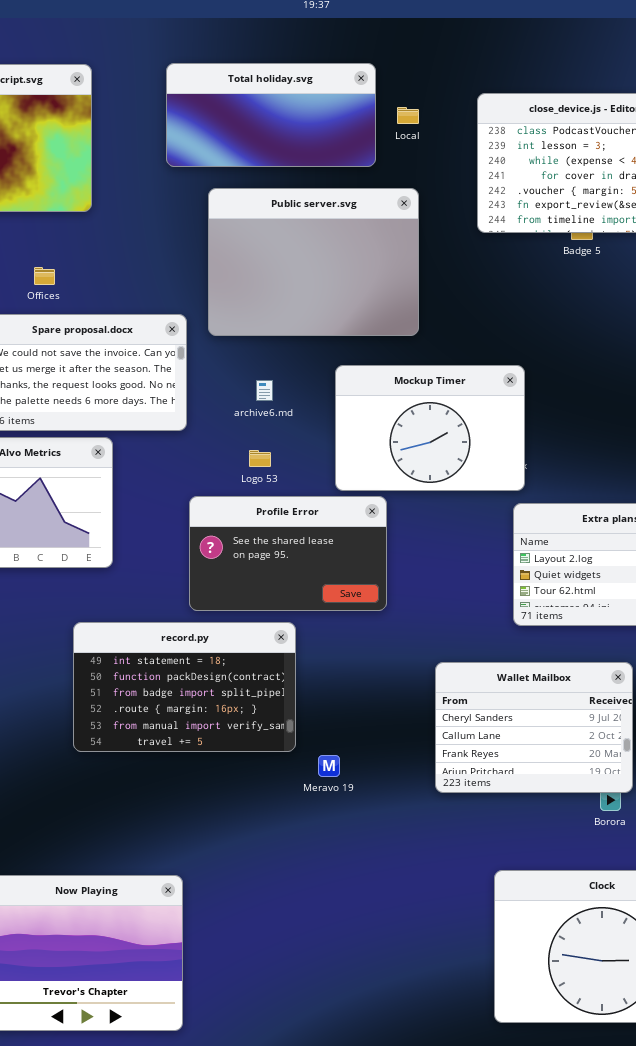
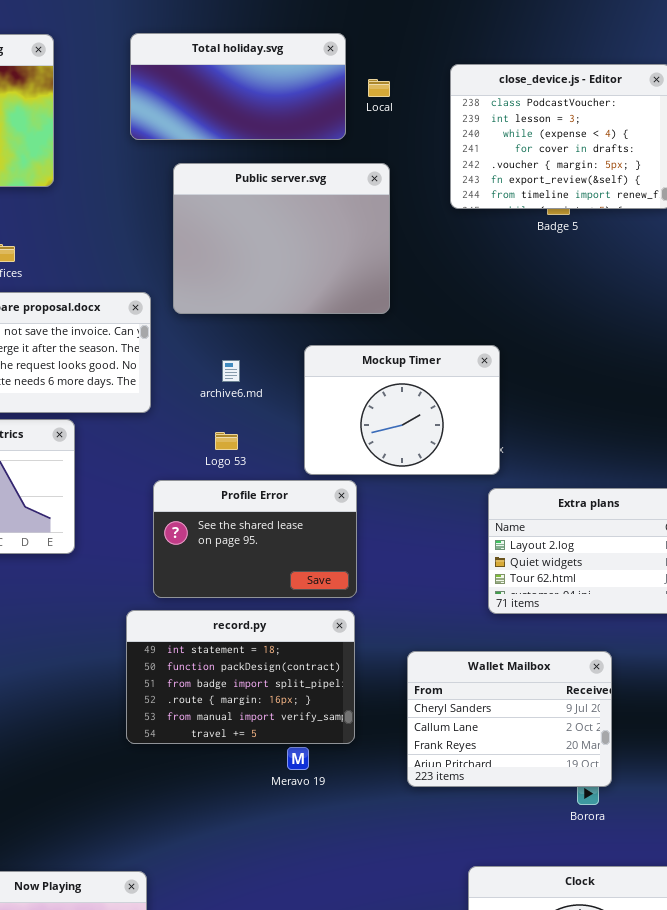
record.py: [73,622,296,752] -> [126,610,355,744], moved

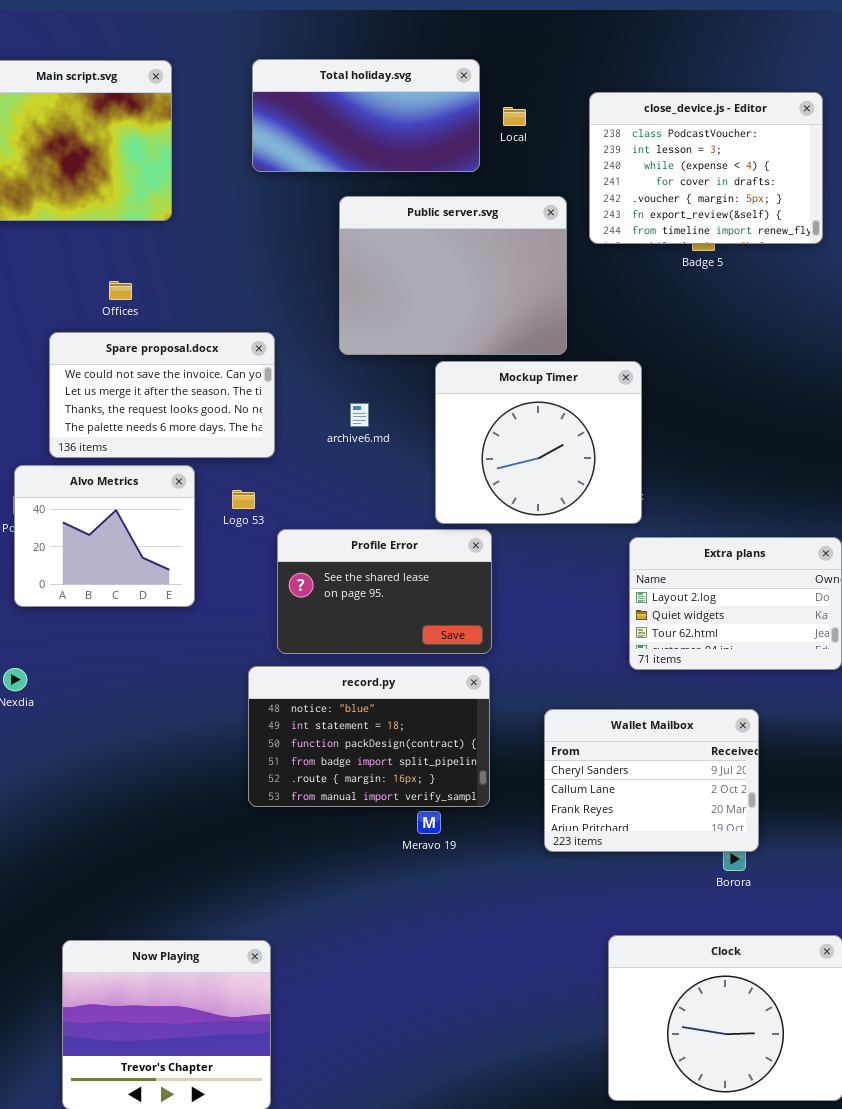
Public server.svg: [173,163,390,314] -> [339,196,567,355], moved
Mockup Timer: [304,345,500,475] -> [435,361,642,524], resized
Logo 53: [215,432,238,450] -> [232,490,255,509], moved
record.py: [126,610,355,744] -> [248,666,490,807], scrolled up 1 row

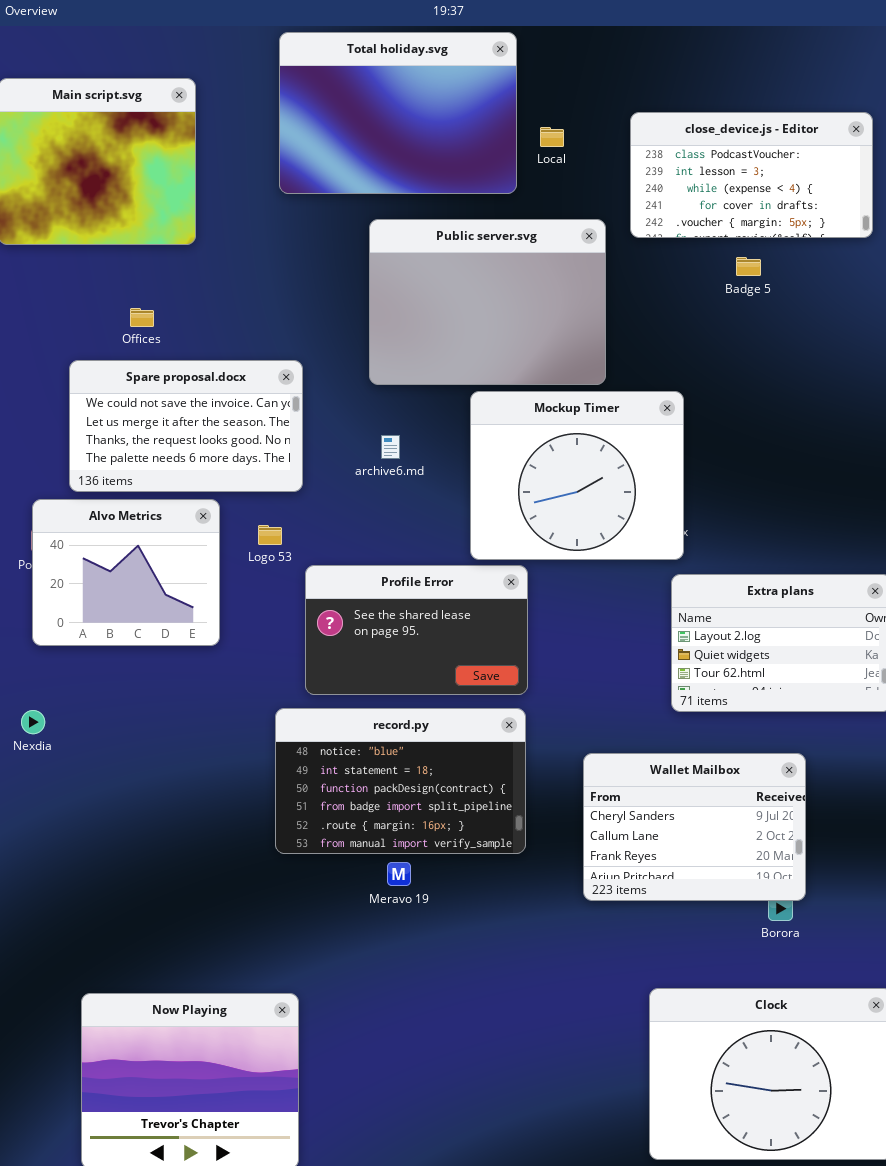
Total holiday.svg: [252,59,480,172] -> [279,32,517,194], resized
close_device.js - Editor: [589,92,823,244] -> [630,112,873,238], resized
Meravo 19: [417,811,441,834] -> [387,862,411,886], moved

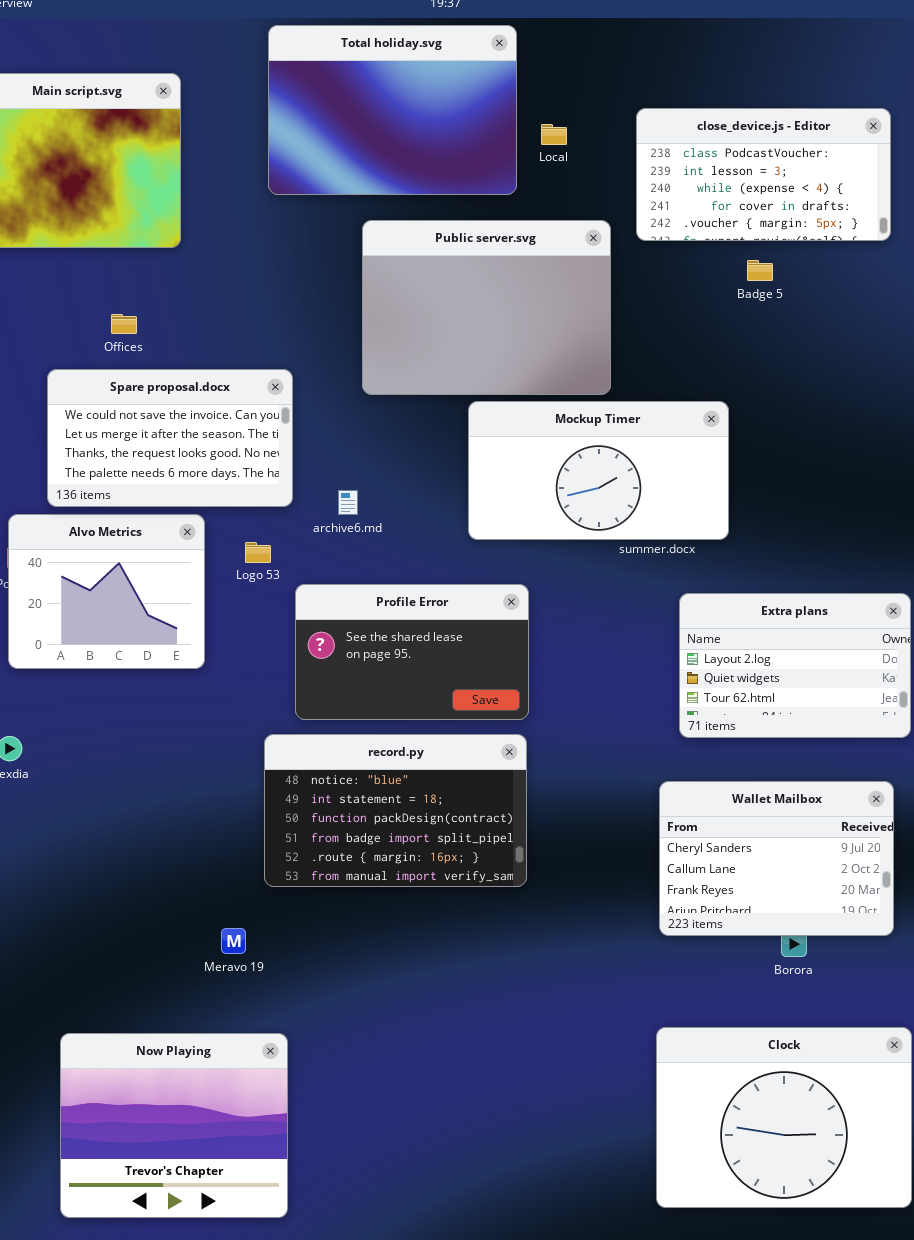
Mockup Timer: [470,391,684,560] -> [468,401,729,540], resized
archive6.md: [381,435,400,459] -> [338,490,358,515], moved
Wallet Mailbox: [583,753,806,901] -> [659,781,894,936], moved
Meravo 19: [387,862,411,886] -> [221,928,246,954], moved

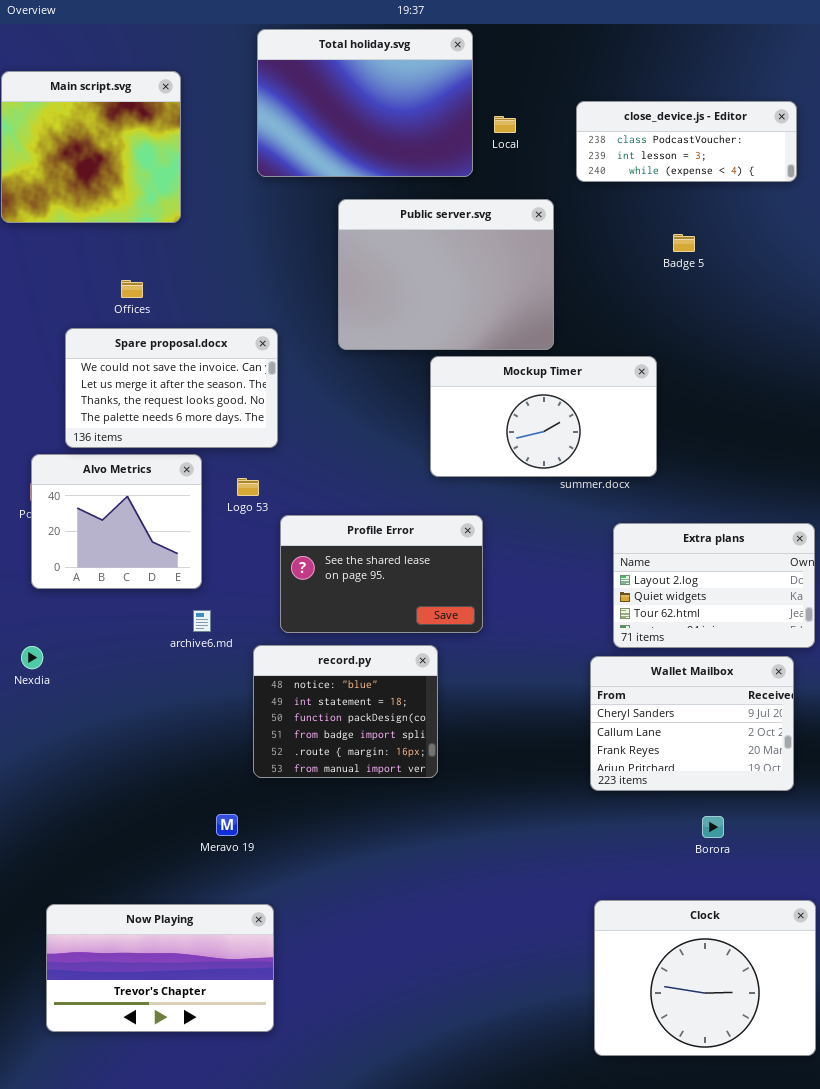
close_device.js - Editor: [636,108,891,241] -> [576,101,797,182], resized
archive6.md: [338,490,358,515] -> [193,610,211,632], moved
record.py: [264,734,527,887] -> [253,645,438,778], resized
Wallet Mailbox: [659,781,894,936] -> [590,656,794,791], moved
Now Playing: [60,1033,288,1218] -> [46,904,274,1032], resized

